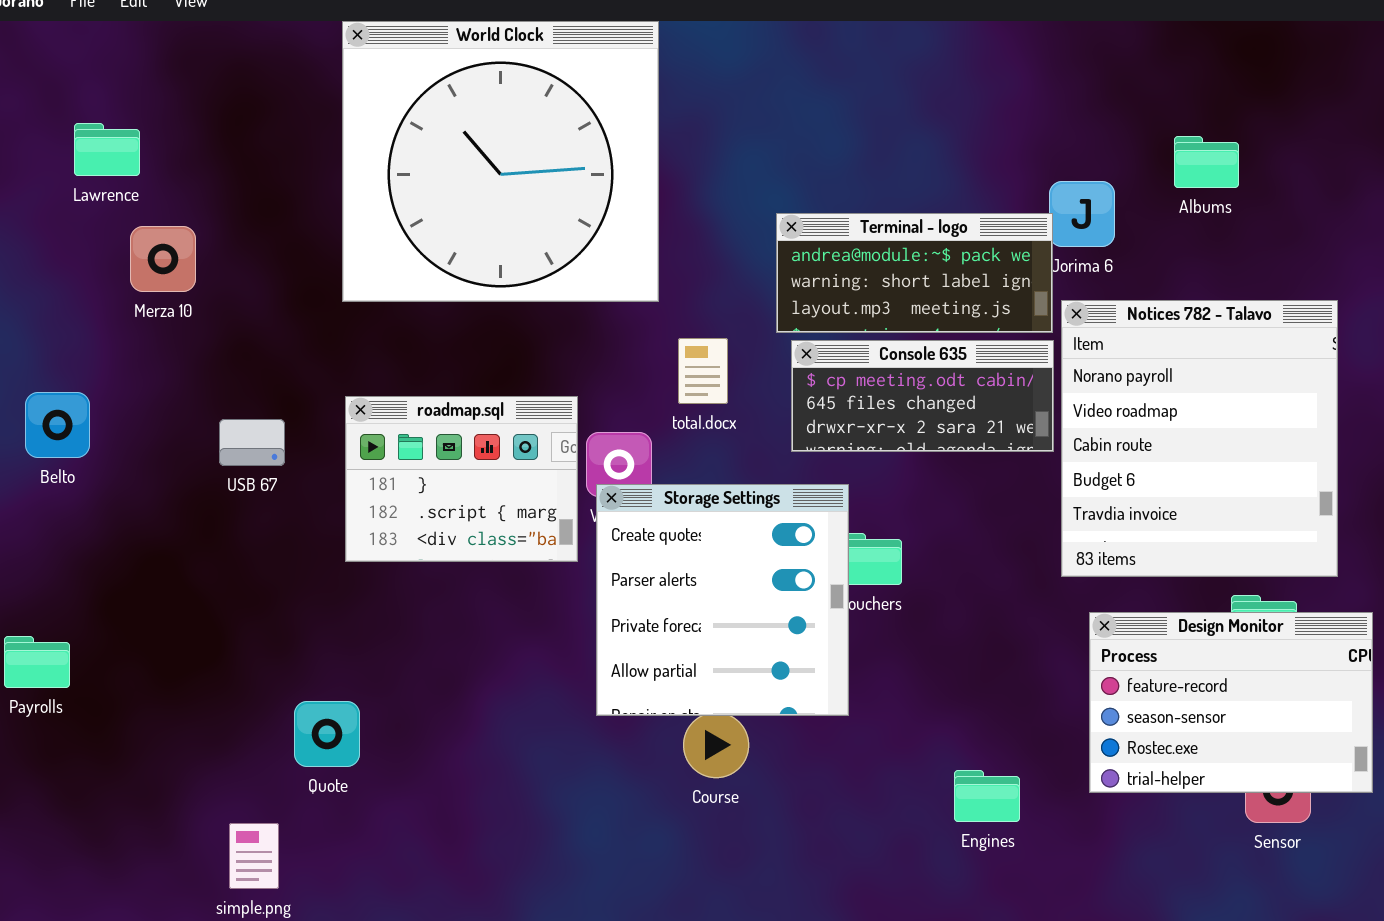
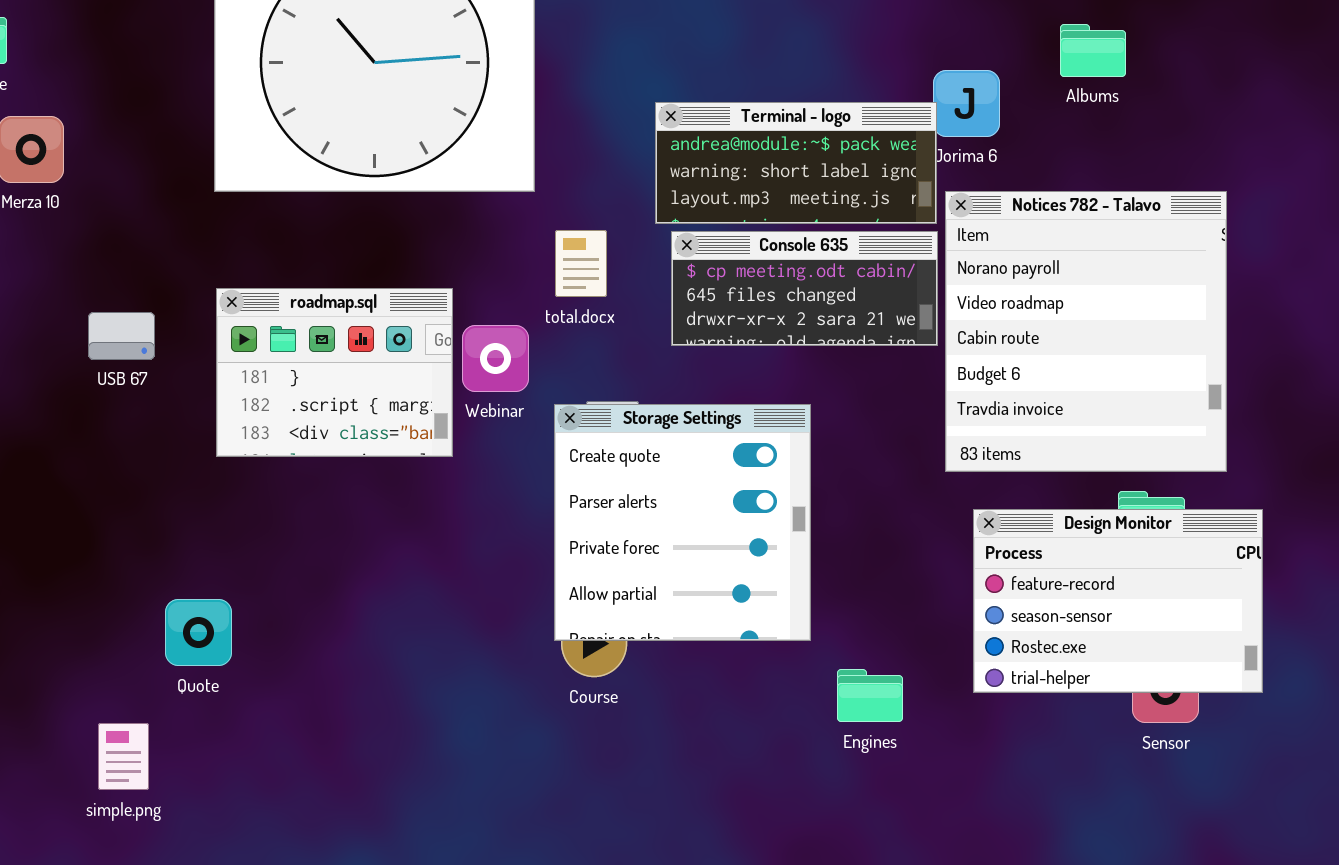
Storage Settings: [596,484,849,716] -> [554,404,811,641], moved

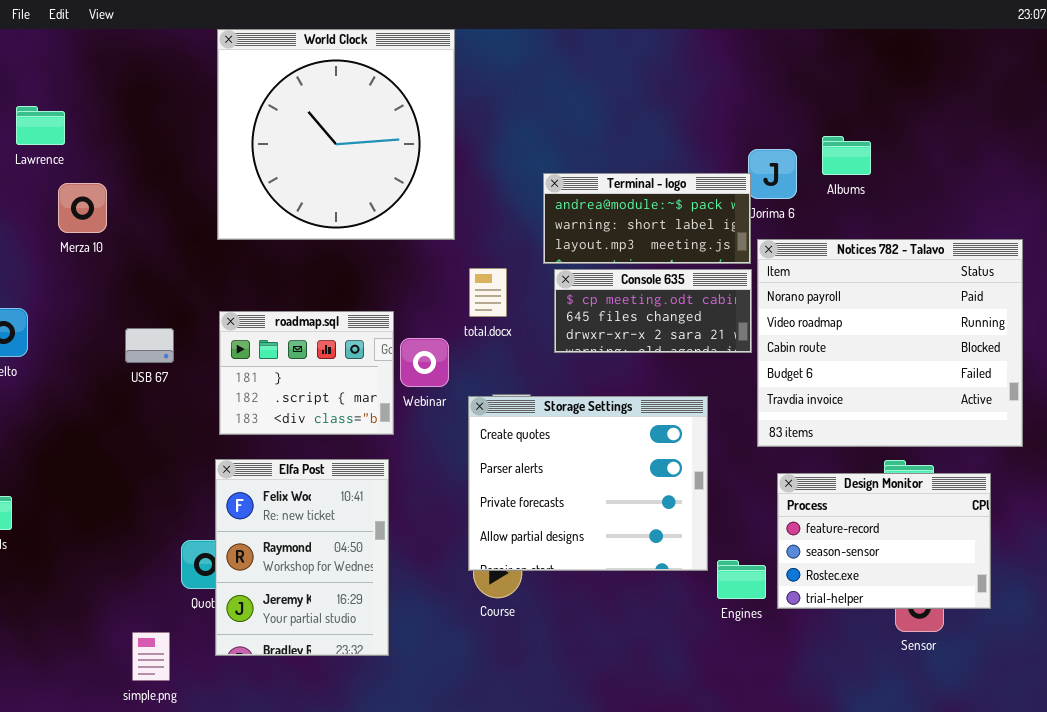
Albums: [1060,24,1126,77] -> [822,136,871,175], moved
Notices 782 - Talavo: [945,191,1227,472] -> [757,239,1023,447], resized
Storage Settings: [554,404,811,641] -> [468,396,708,571], resized
Elfa Post: none -> [215,459,389,656], opened
Engines: [837,669,903,722] -> [717,560,766,599], moved

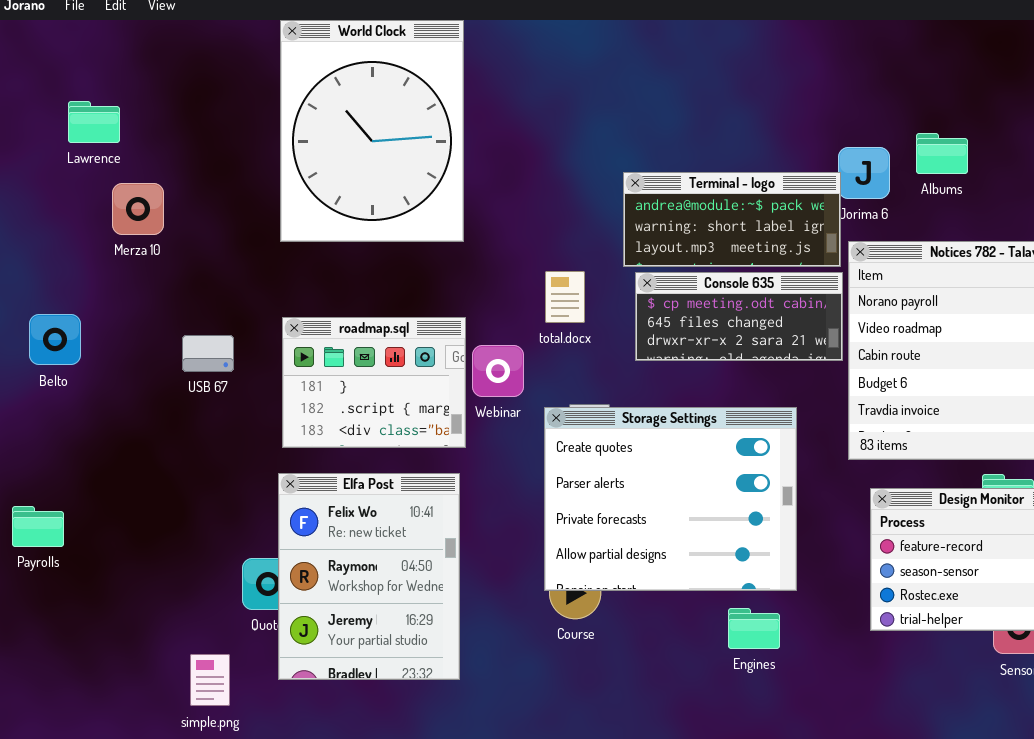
World Clock: [217,29,455,240] -> [280,20,464,242], resized
Engines: [717,560,766,599] -> [728,608,780,649], moved

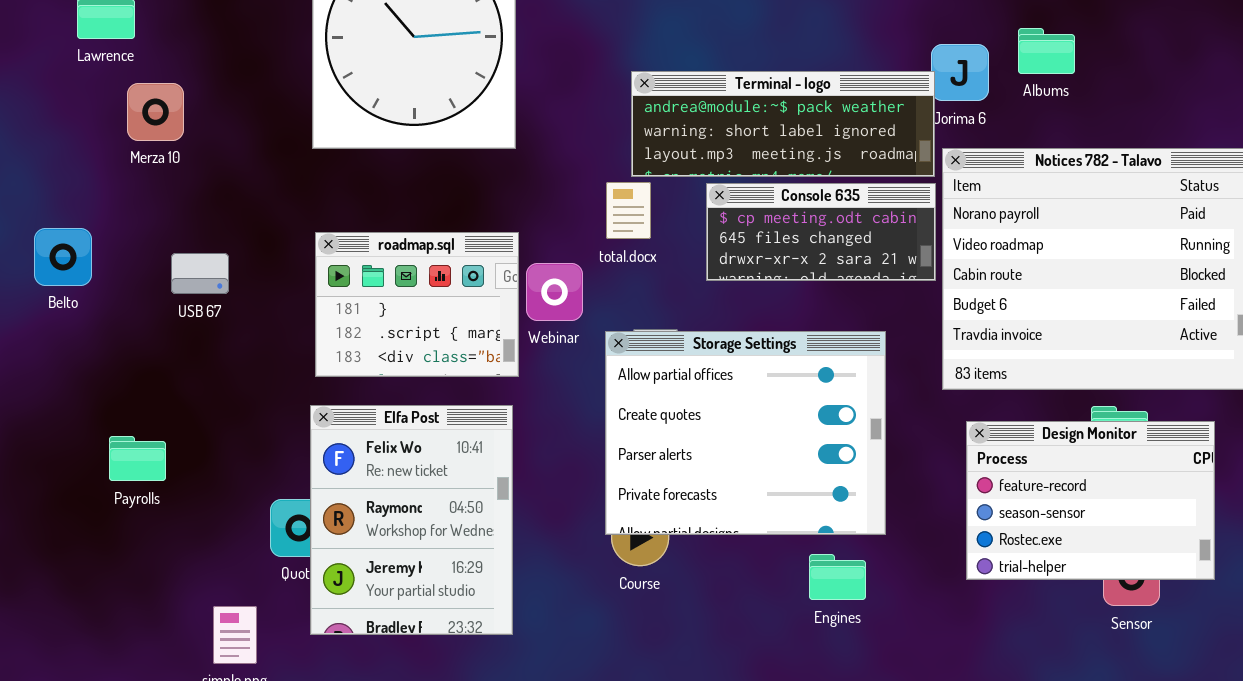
Terminal - logo: [623,172,841,267] -> [631,71,935,177], resized
USB 67: [182,335,234,372] -> [171,253,229,294], moved
Storage Settings: [544,407,797,591] -> [605,331,886,535], scrolled up 1 row
Payrolls: [12,506,64,547] -> [109,436,166,481], moved

